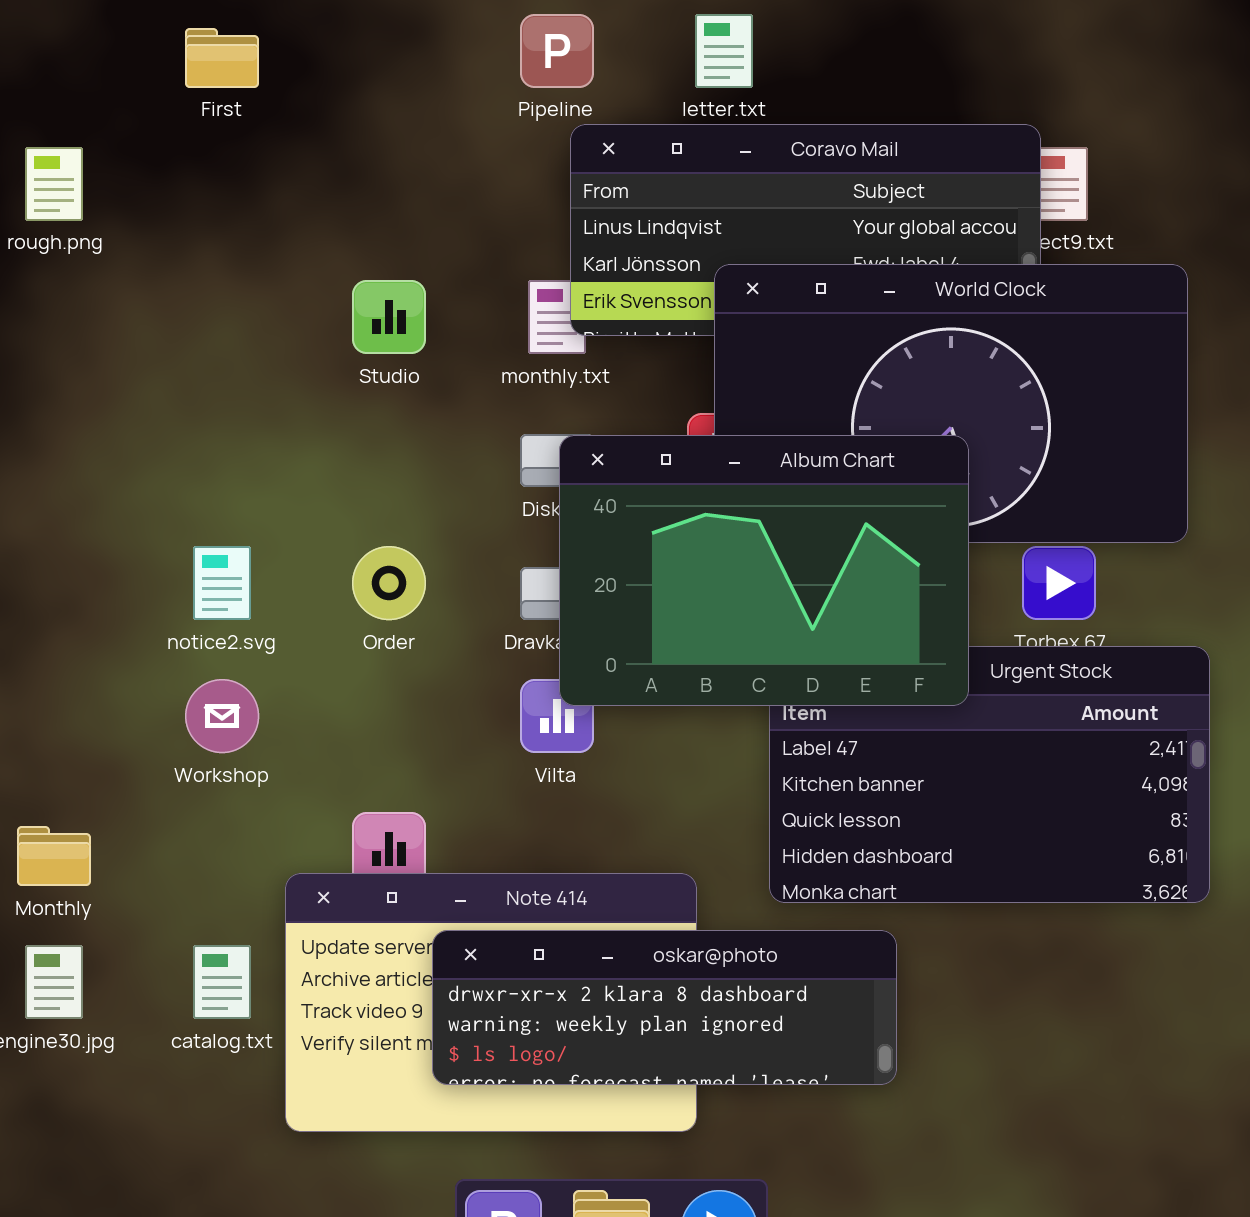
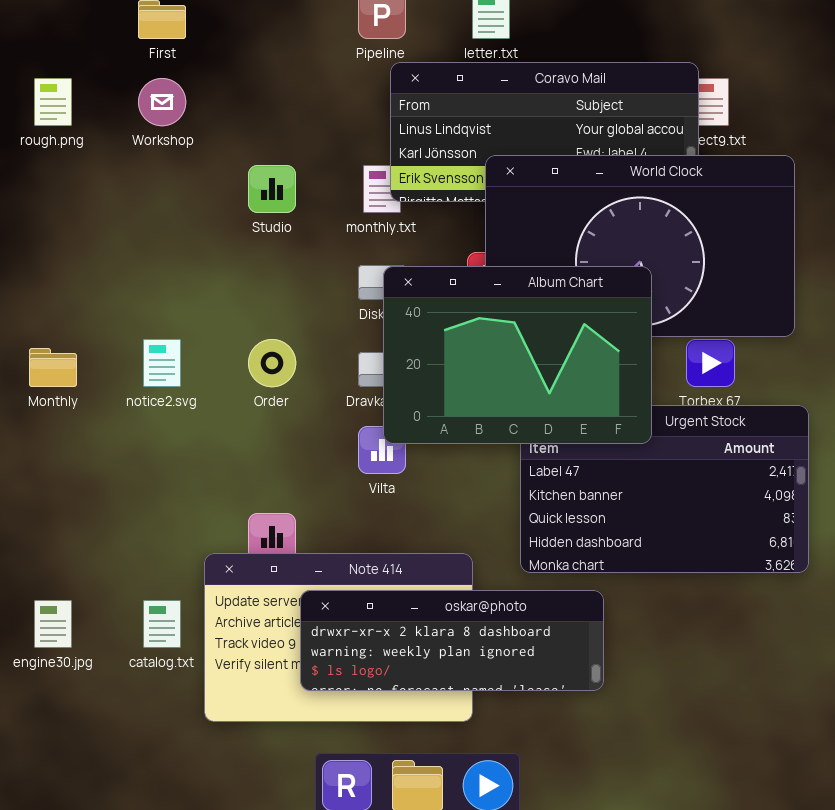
Workshop: [185,679,259,753] -> [138,78,186,126], moved
Monthly: [17,826,91,886] -> [29,348,77,387], moved

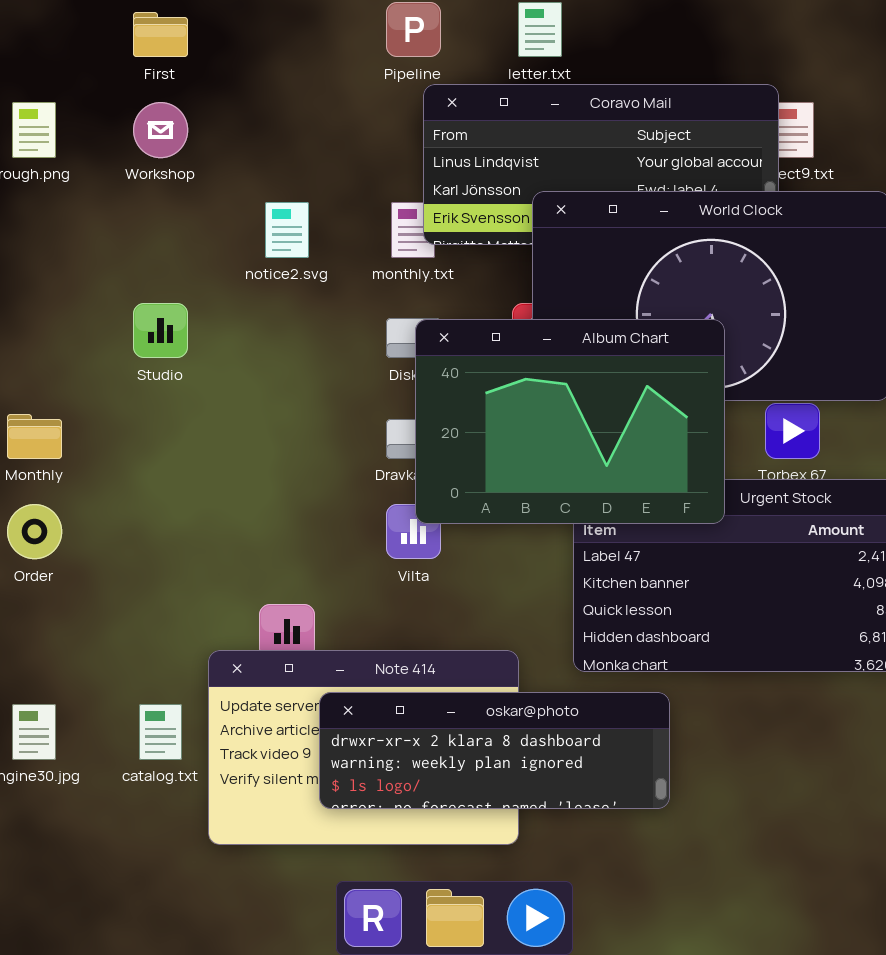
Studio: [248,165,296,213] -> [133,303,188,358], moved
notice2.svg: [143,339,181,387] -> [265,202,309,258], moved
Order: [248,339,296,387] -> [7,504,62,559], moved

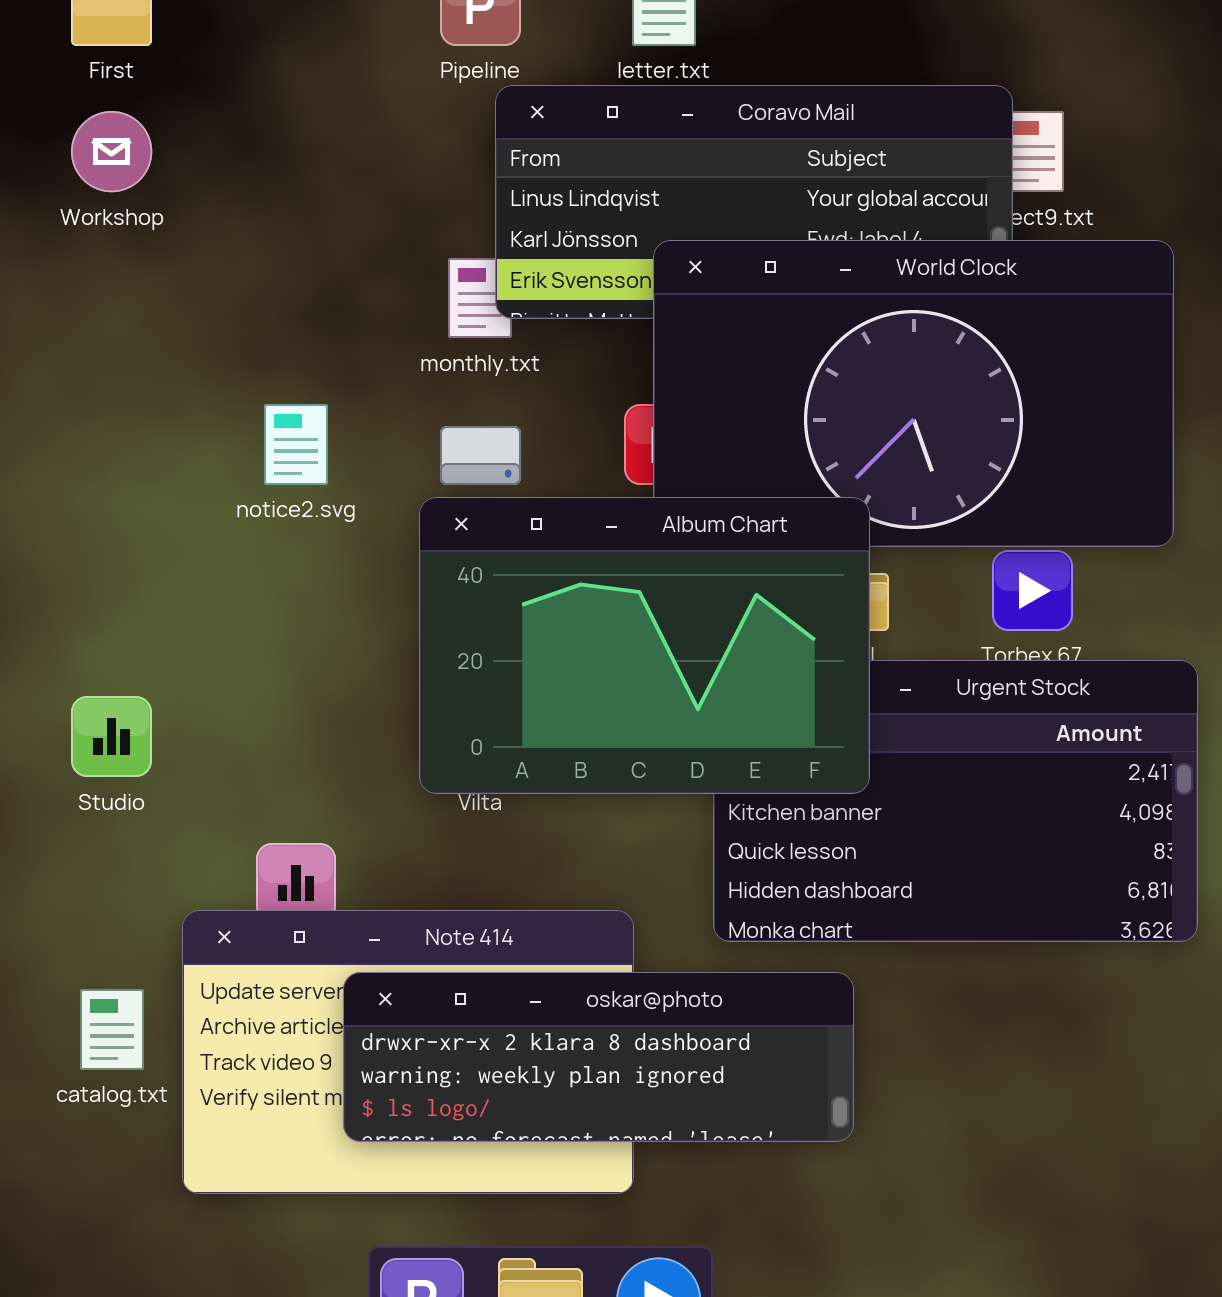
notice2.svg: [265,202,309,258] -> [264,404,328,485], moved
Studio: [133,303,188,358] -> [71,696,152,777], moved
Album Chart: [415,319,725,524] -> [419,497,870,794], moved

